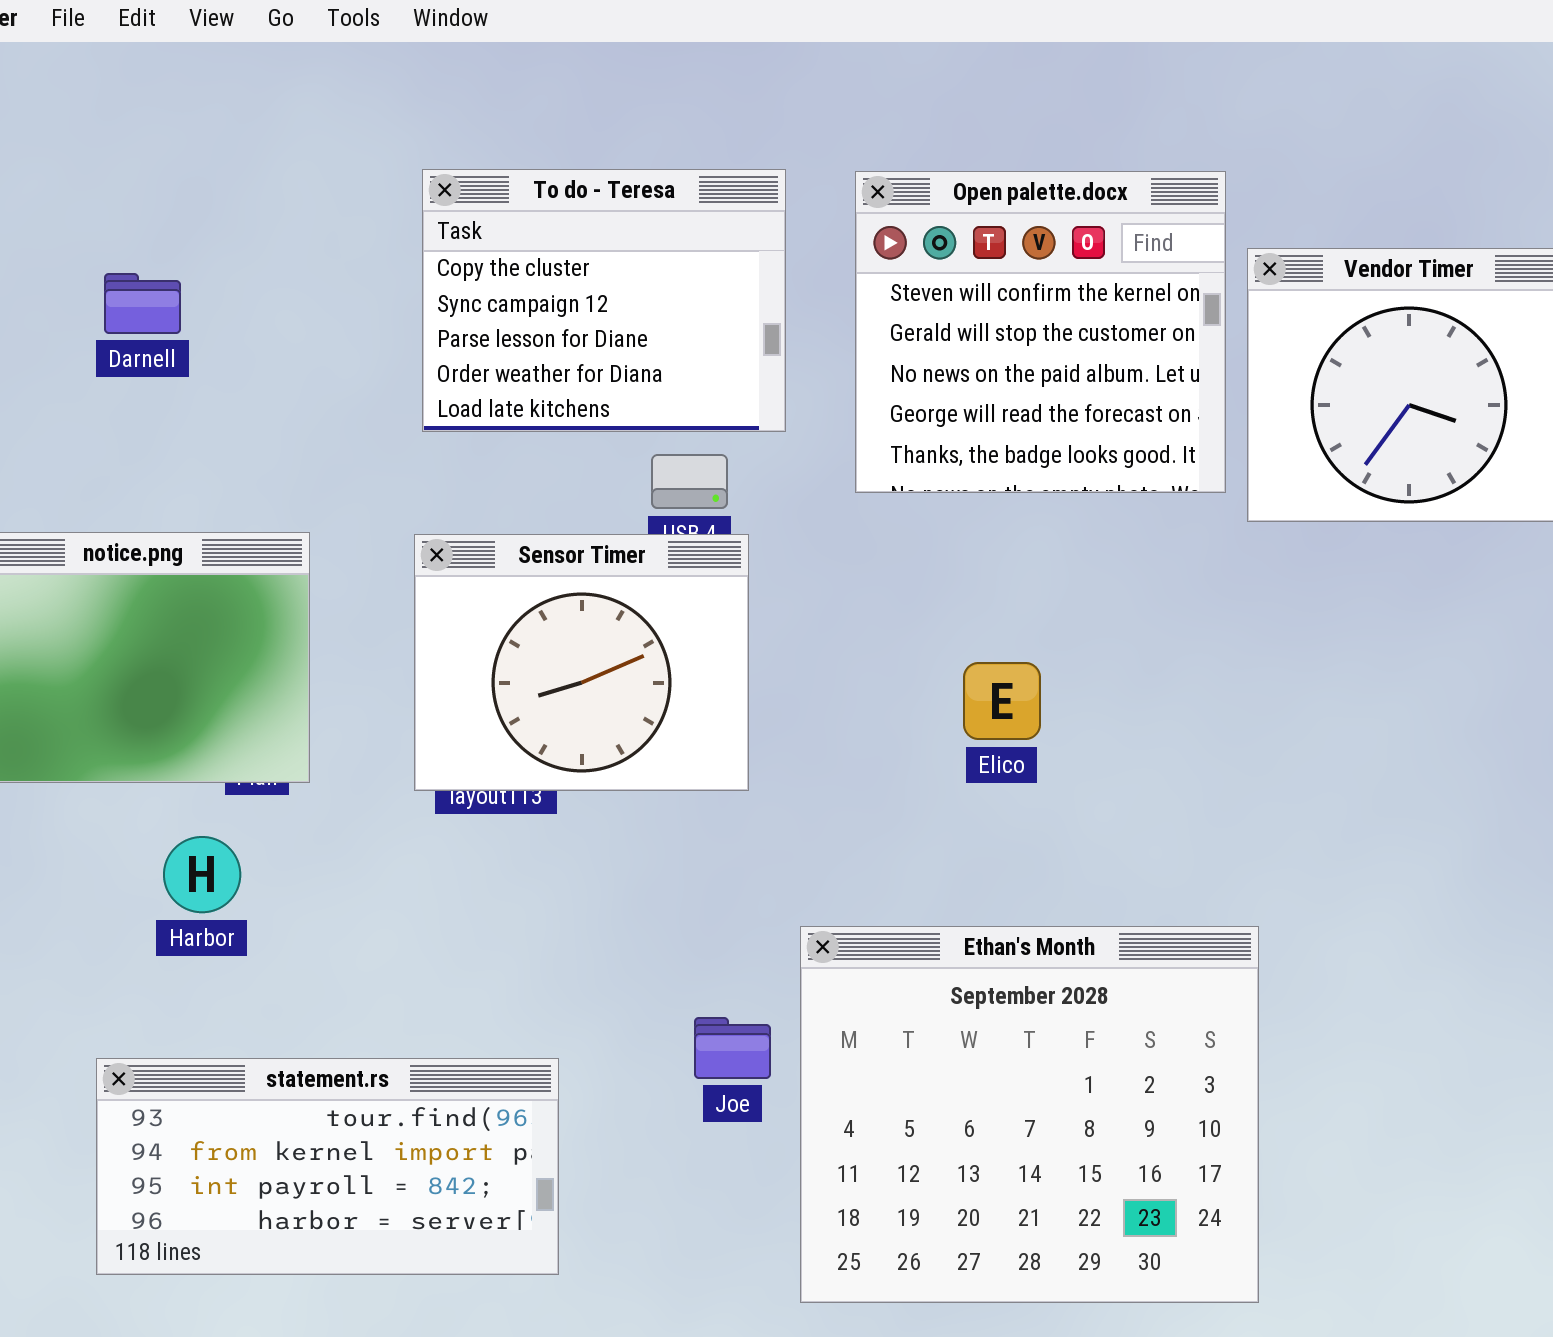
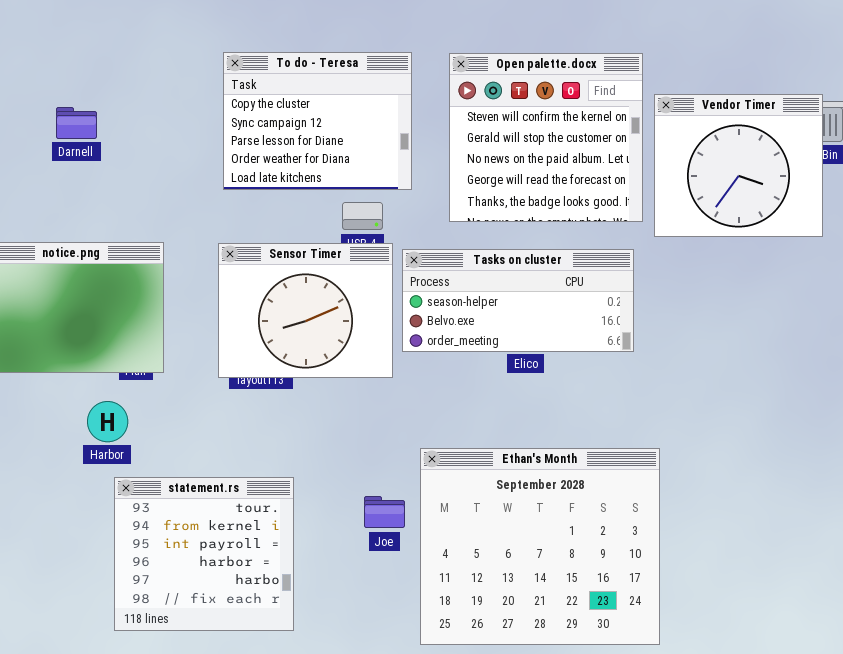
Tasks on cluster: none -> [402,249,634,352], opened
statement.rs: [96,1058,559,1275] -> [114,477,294,631], resized

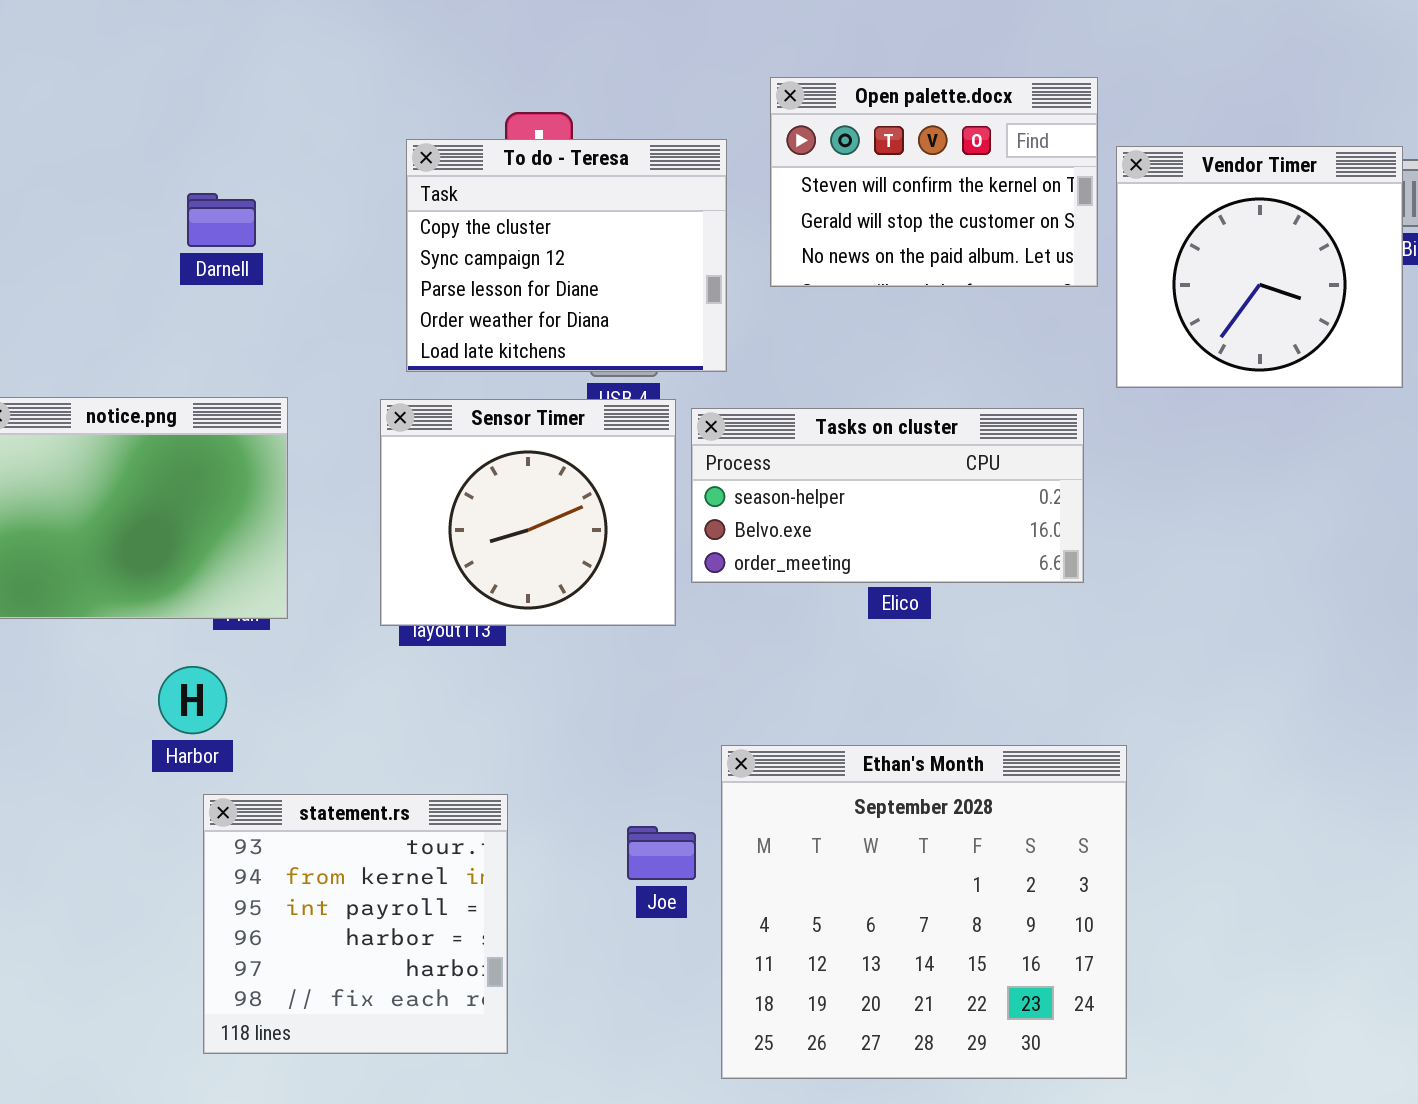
To do - Teresa: [223,52,412,190] -> [406,139,727,372], moved
Open palette.docx: [449,53,643,222] -> [770,77,1098,287], resized
Darnell: [56,107,97,139] -> [187,193,256,247], moved

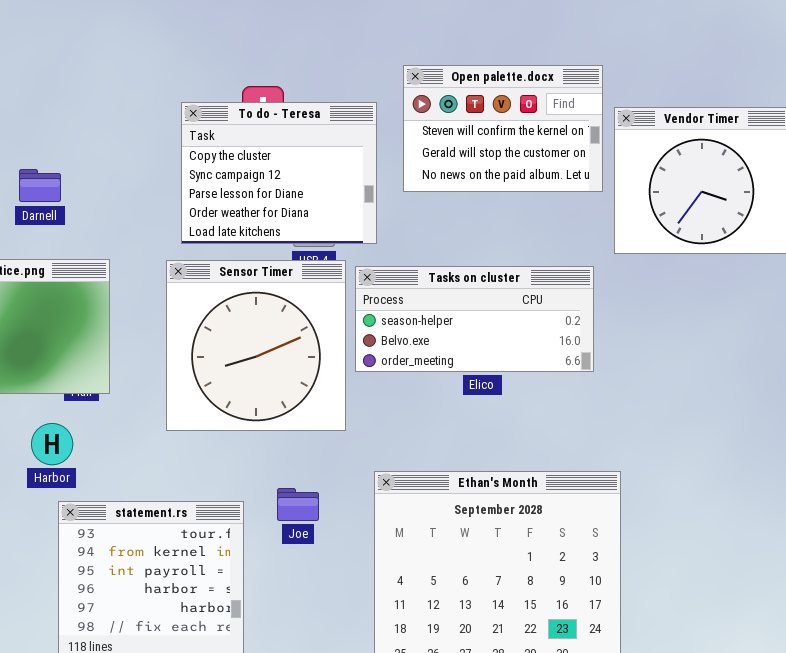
Darnell: [187,193,256,247] -> [19,169,61,202], moved
Sensor Timer: [380,399,676,626] -> [166,260,346,431], resized
Joe: [627,826,696,880] -> [277,488,319,521], moved

